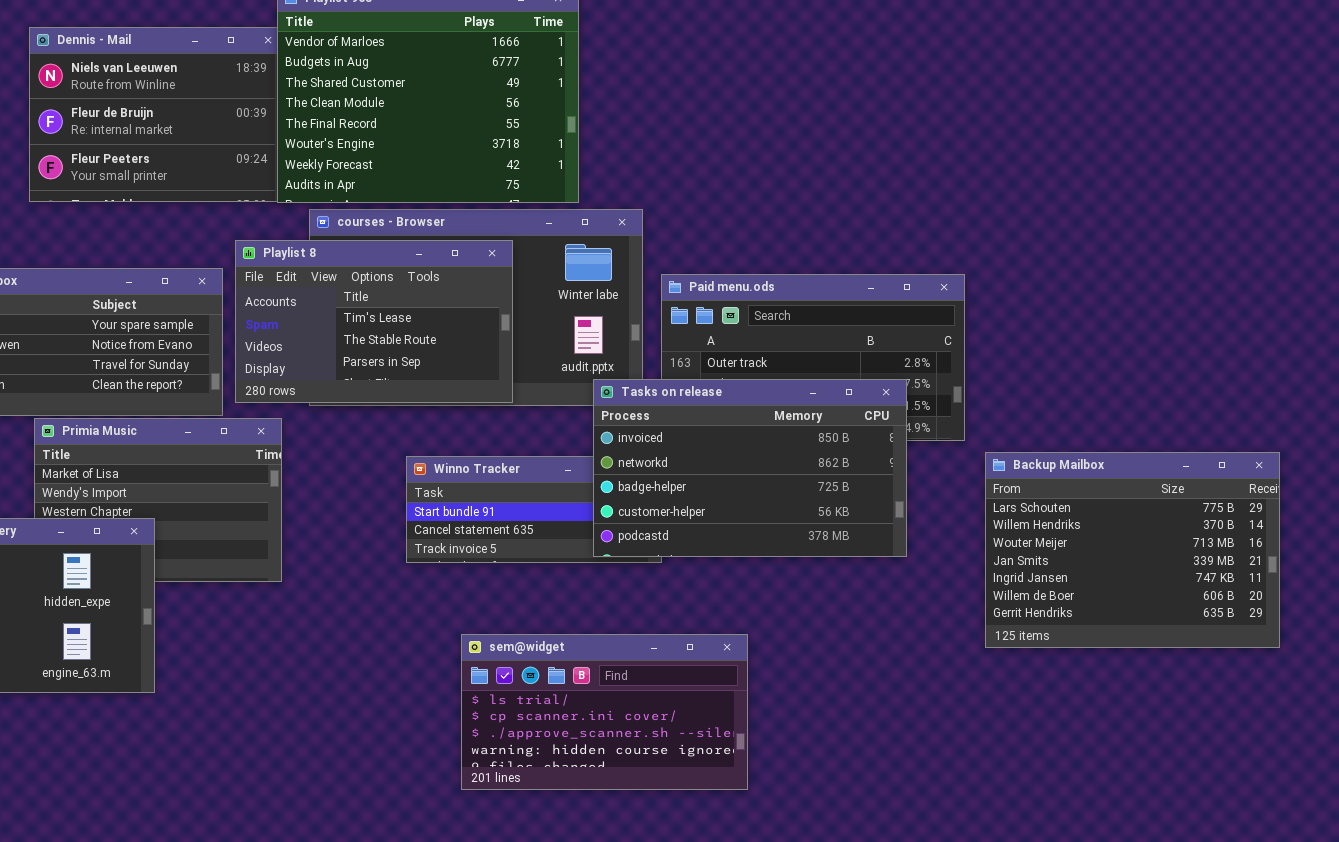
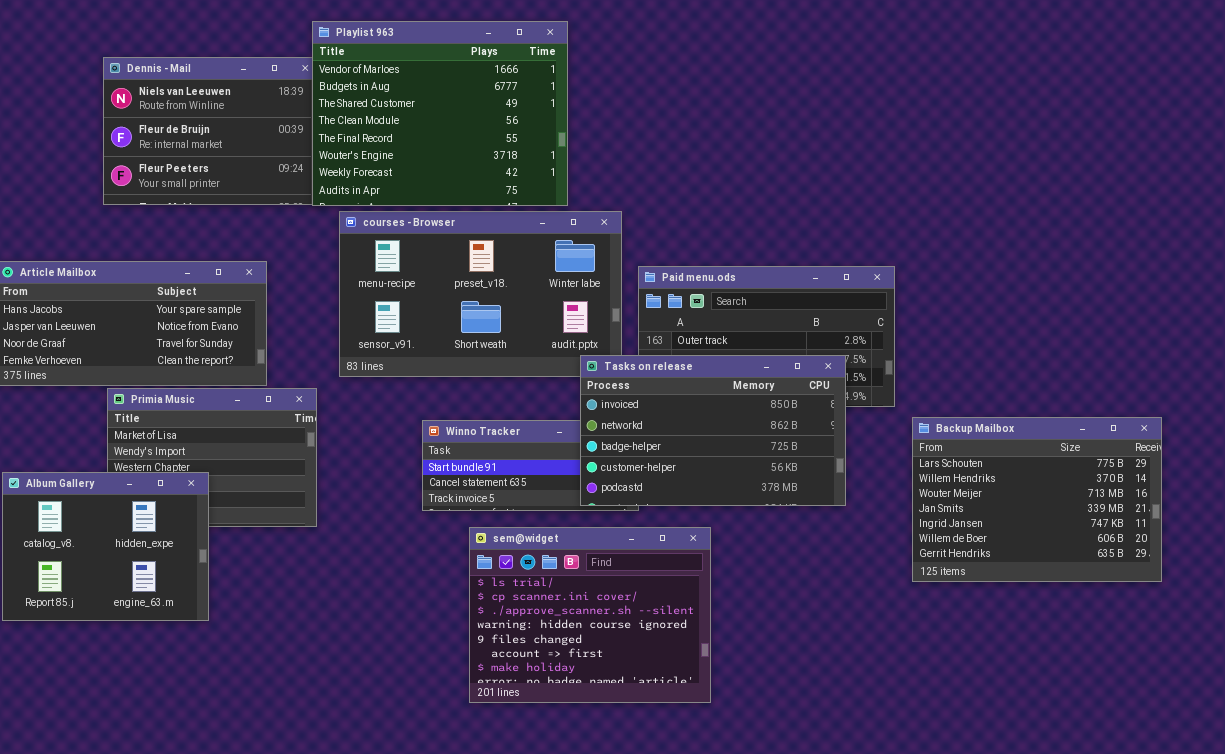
Playlist 8: [235,240,513,403] -> none, closed
sem@widget: [461,634,748,790] -> [469,527,711,703], resized

